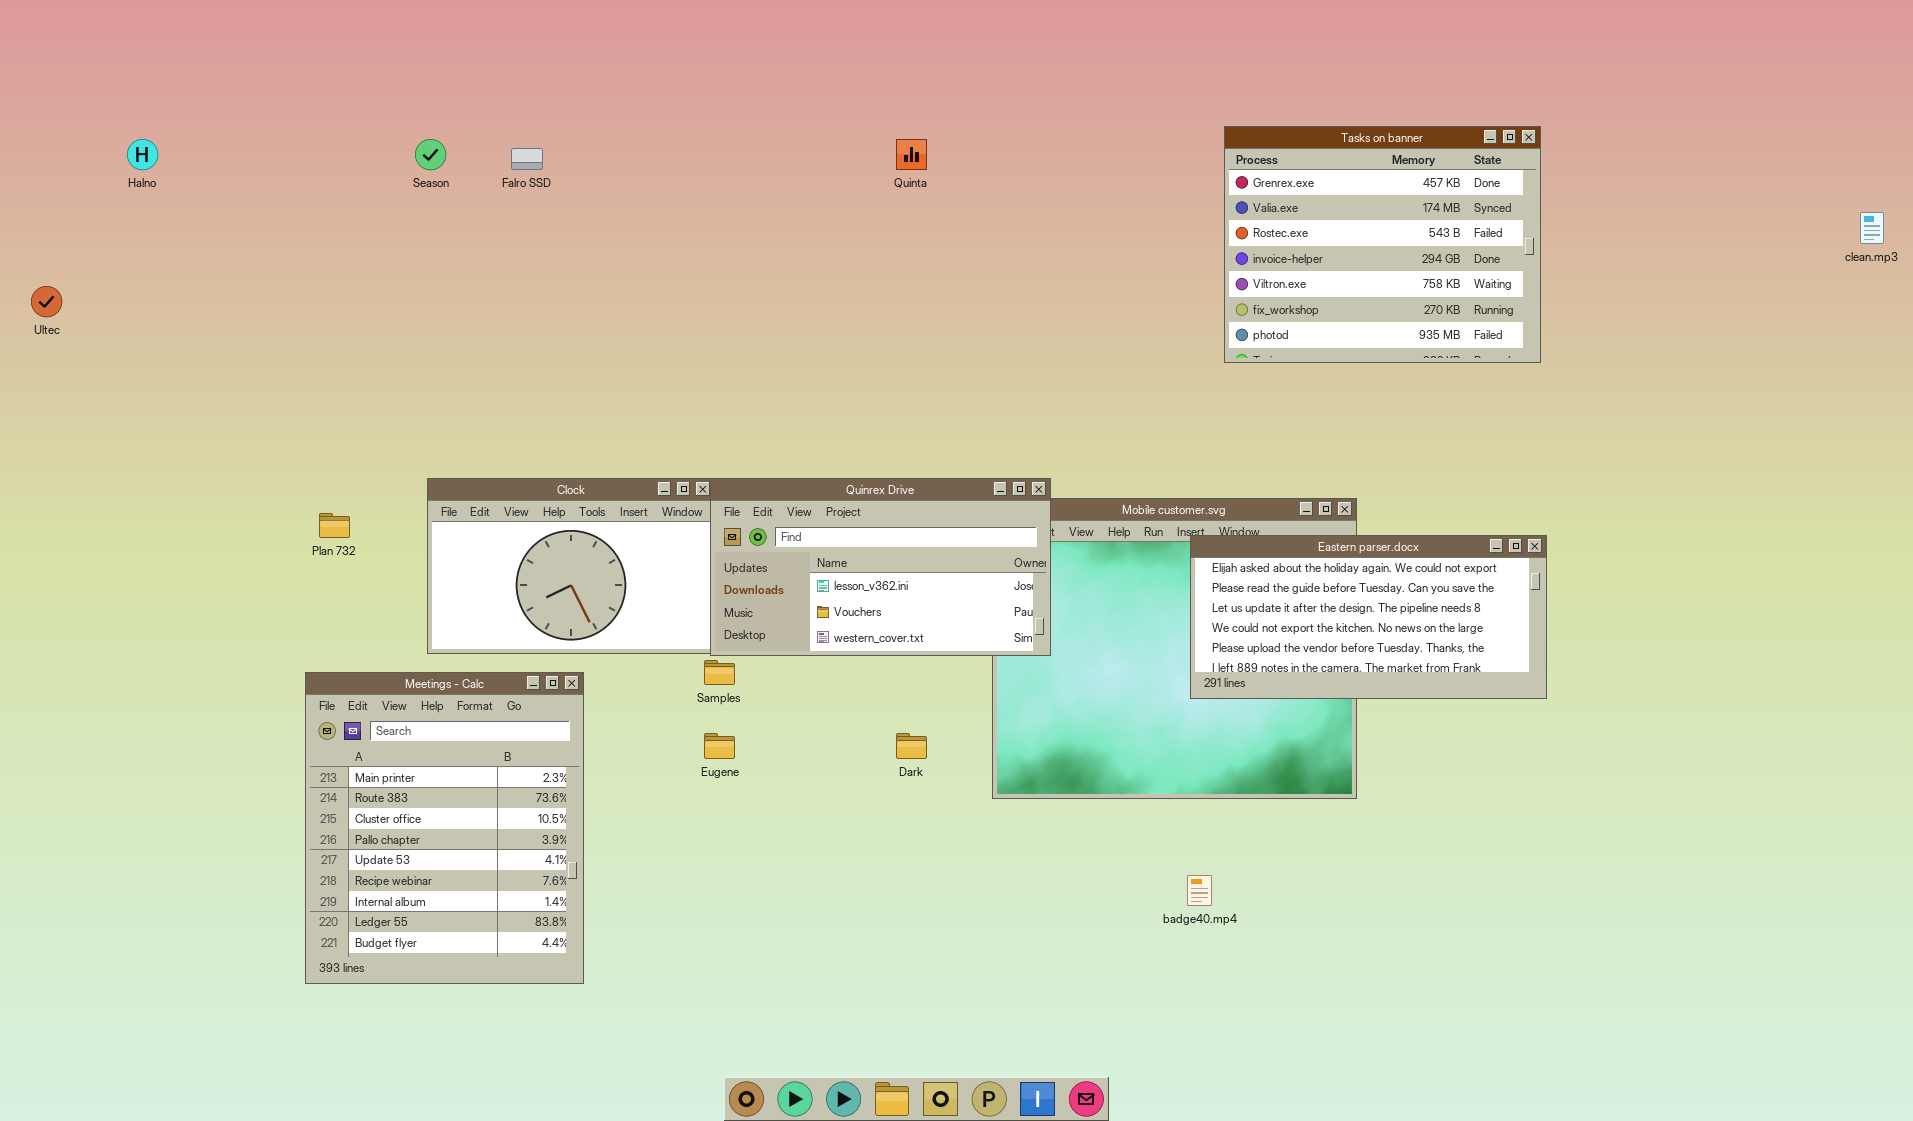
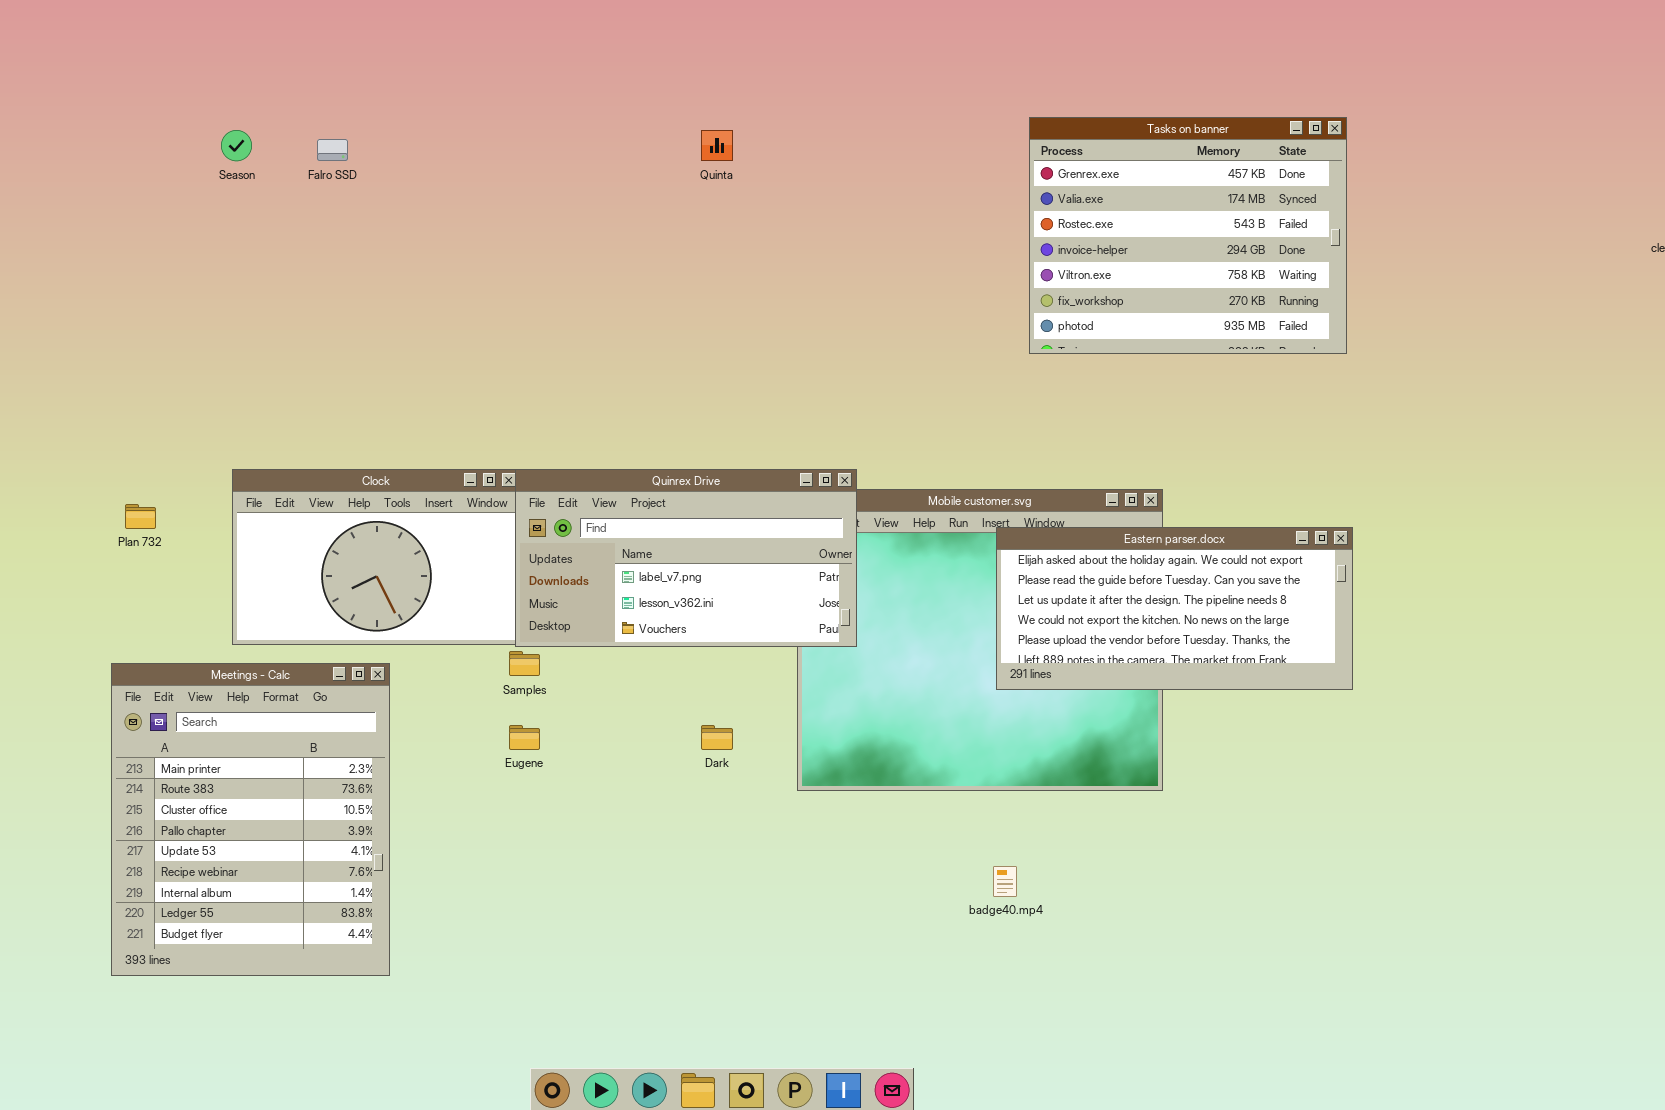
Quinrex Drive: [710,478,1051,656] -> [515,469,857,647], scrolled up 1 row

